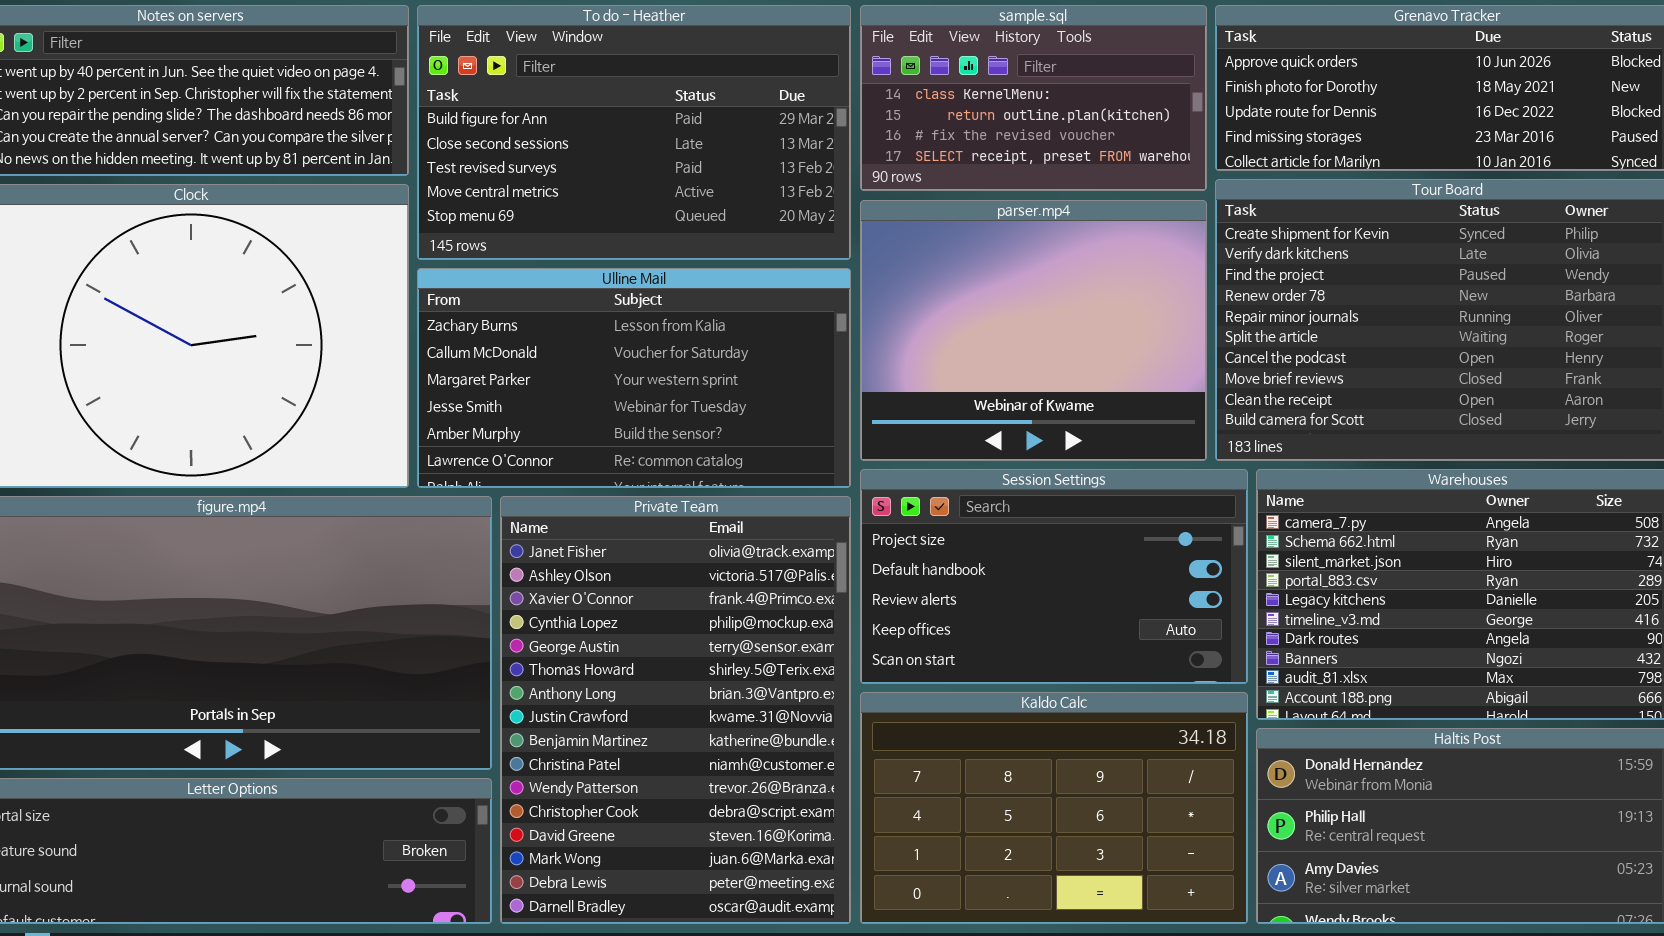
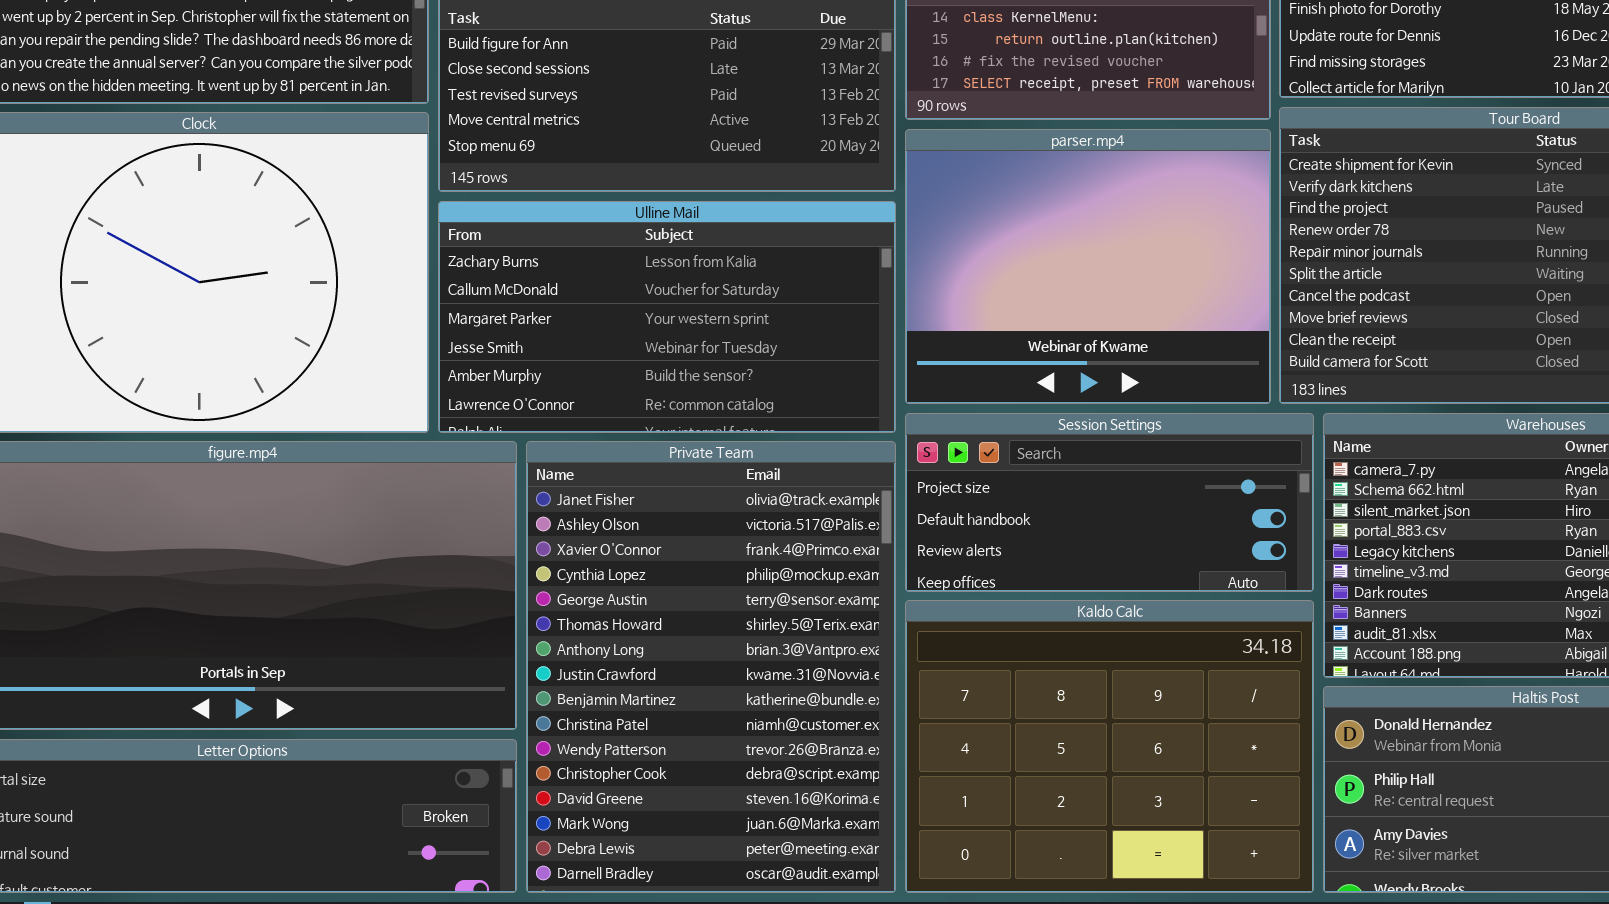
Session Settings: [860,469,1248,684] -> [905,413,1314,592], resized
Kaldo Calc: [860,692,1248,924] -> [905,600,1314,893], resized

